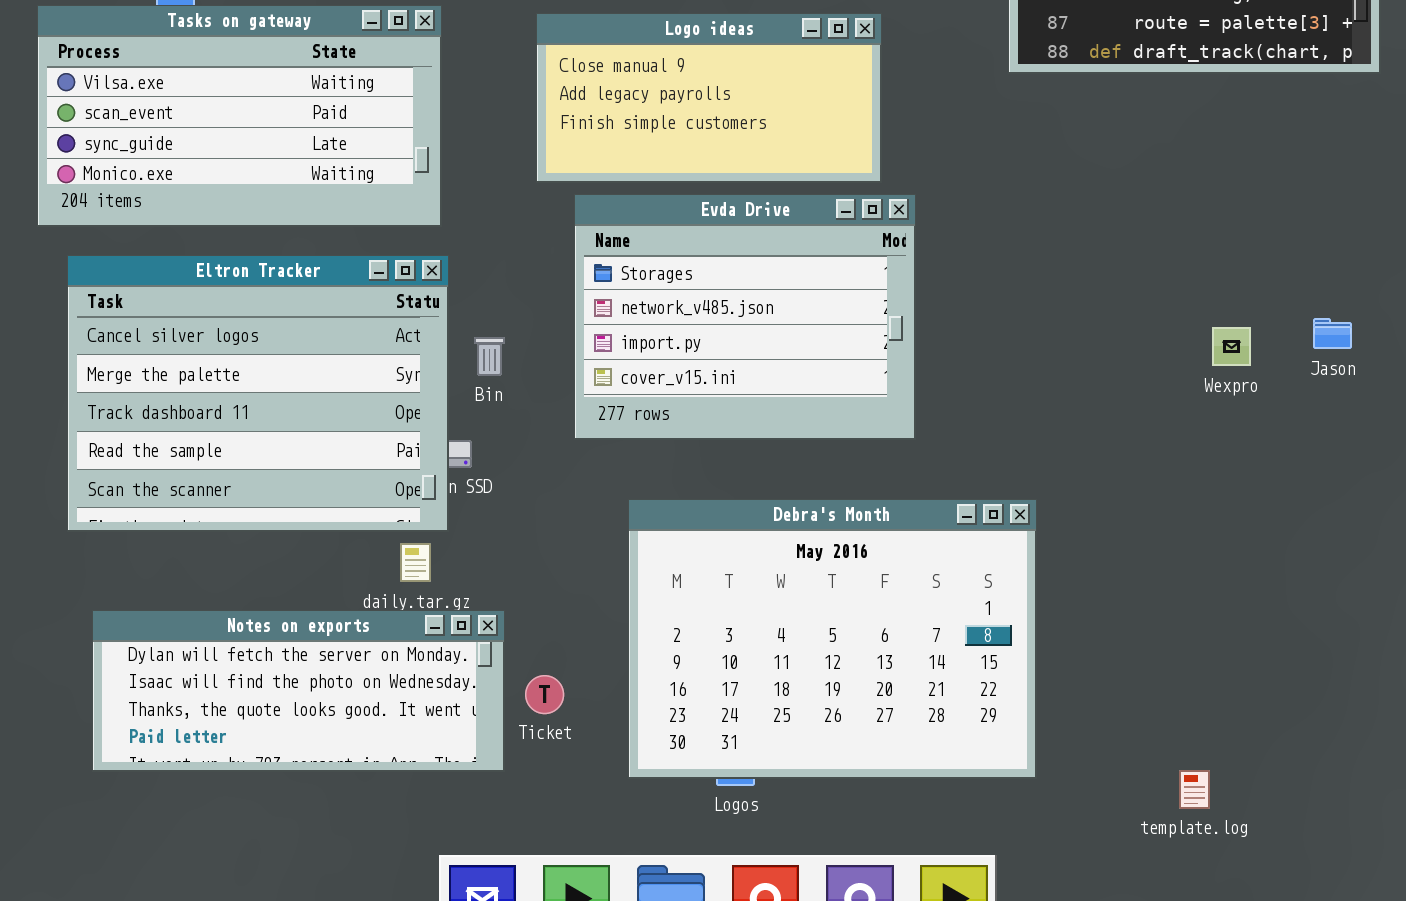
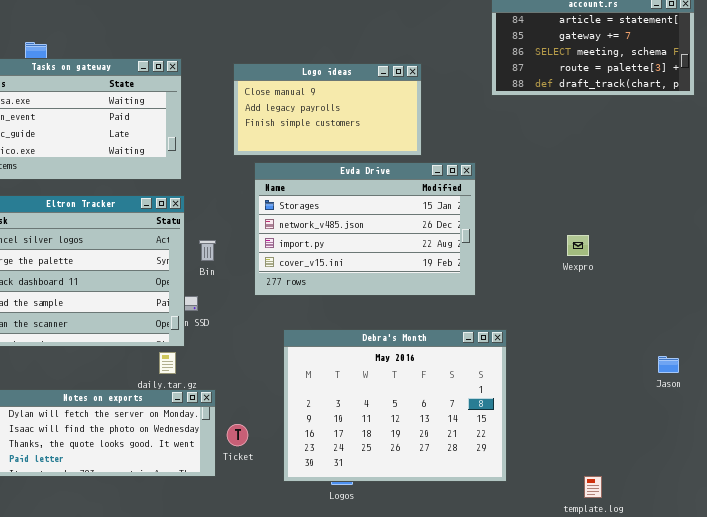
Evda Drive: [574,194,916,440] -> [254,162,476,296], resized
Jason: [1313,318,1352,349] -> [658,356,679,373], moved
Wexpro: [1212,327,1251,366] -> [567,235,589,256], moved

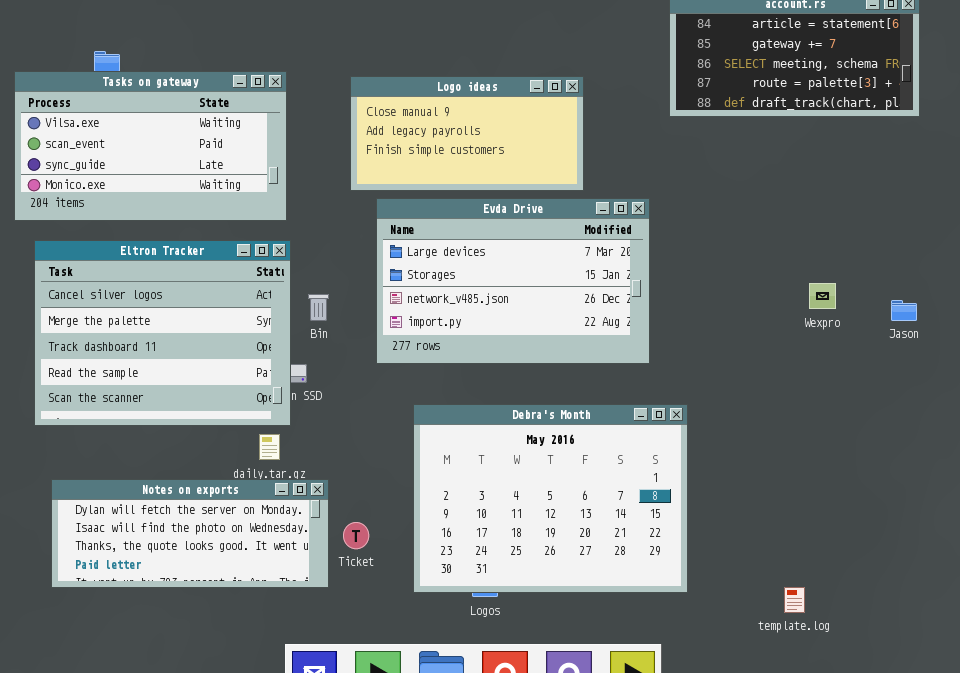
Evda Drive: [254,162,476,296] -> [376,198,650,364], scrolled up 1 row
Wexpro: [567,235,589,256] -> [809,283,836,309], moved
Jason: [658,356,679,373] -> [891,300,917,321], moved

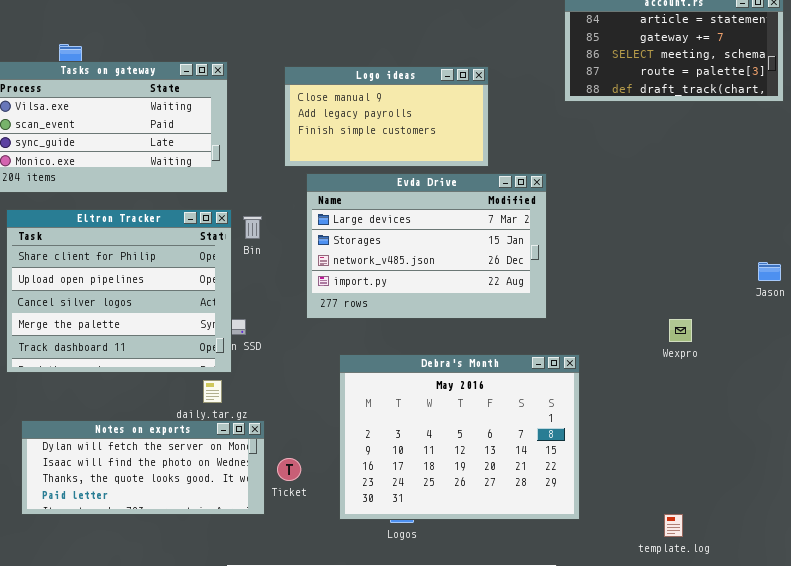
Eltron Tracker: [34,240,291,426] -> [6,209,232,373], scrolled up 2 rows
Wexpro: [809,283,836,309] -> [669,319,692,342], moved
Bin: [308,294,329,321] -> [243,216,262,239], moved

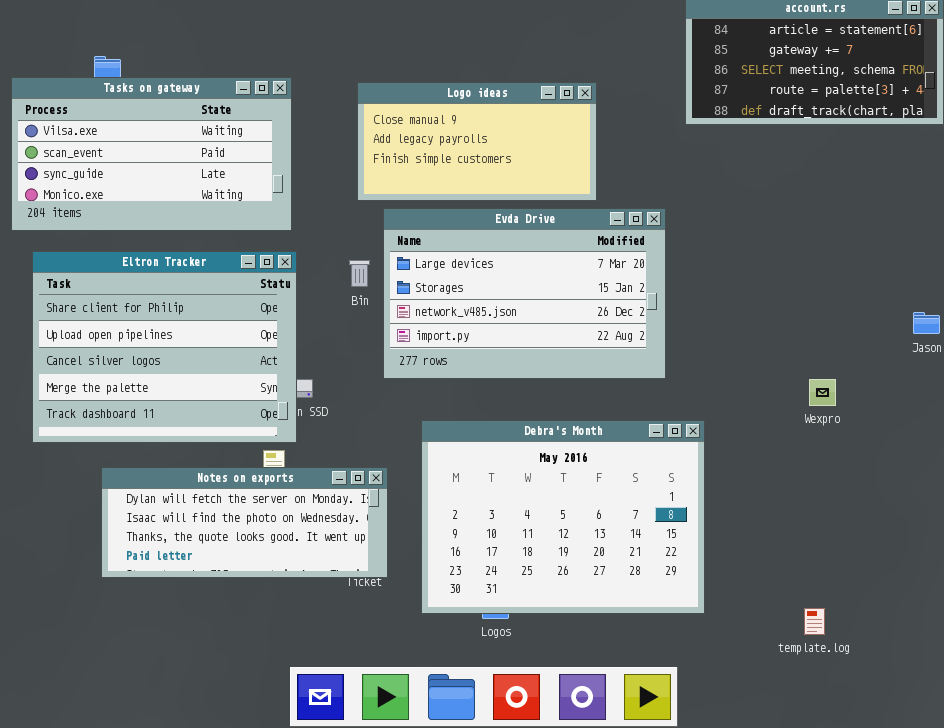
Bin: [243,216,262,239] -> [349,260,370,287], moved
Notes on exports: [21,420,265,515] -> [101,467,388,578], moved

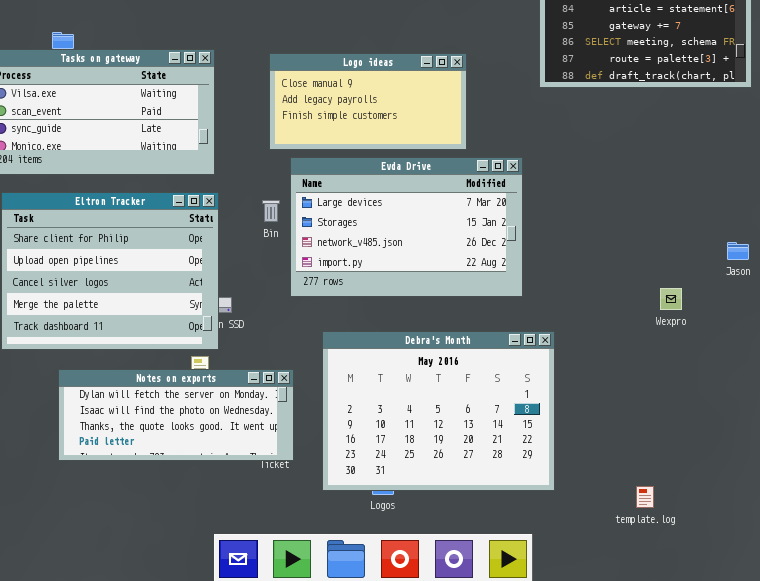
Wexpro: [809,379,836,406] -> [660,288,682,310], moved

